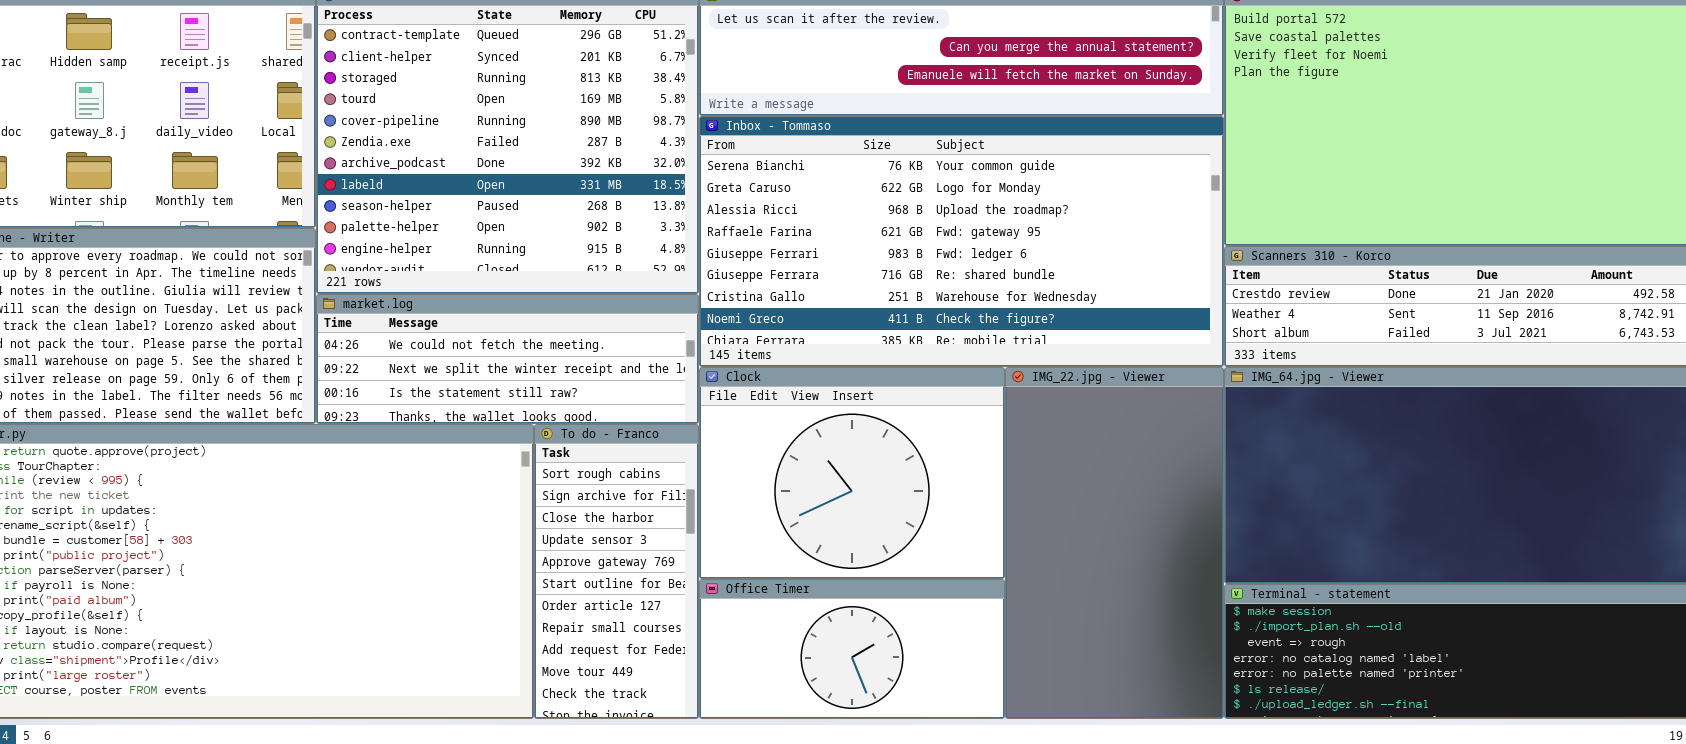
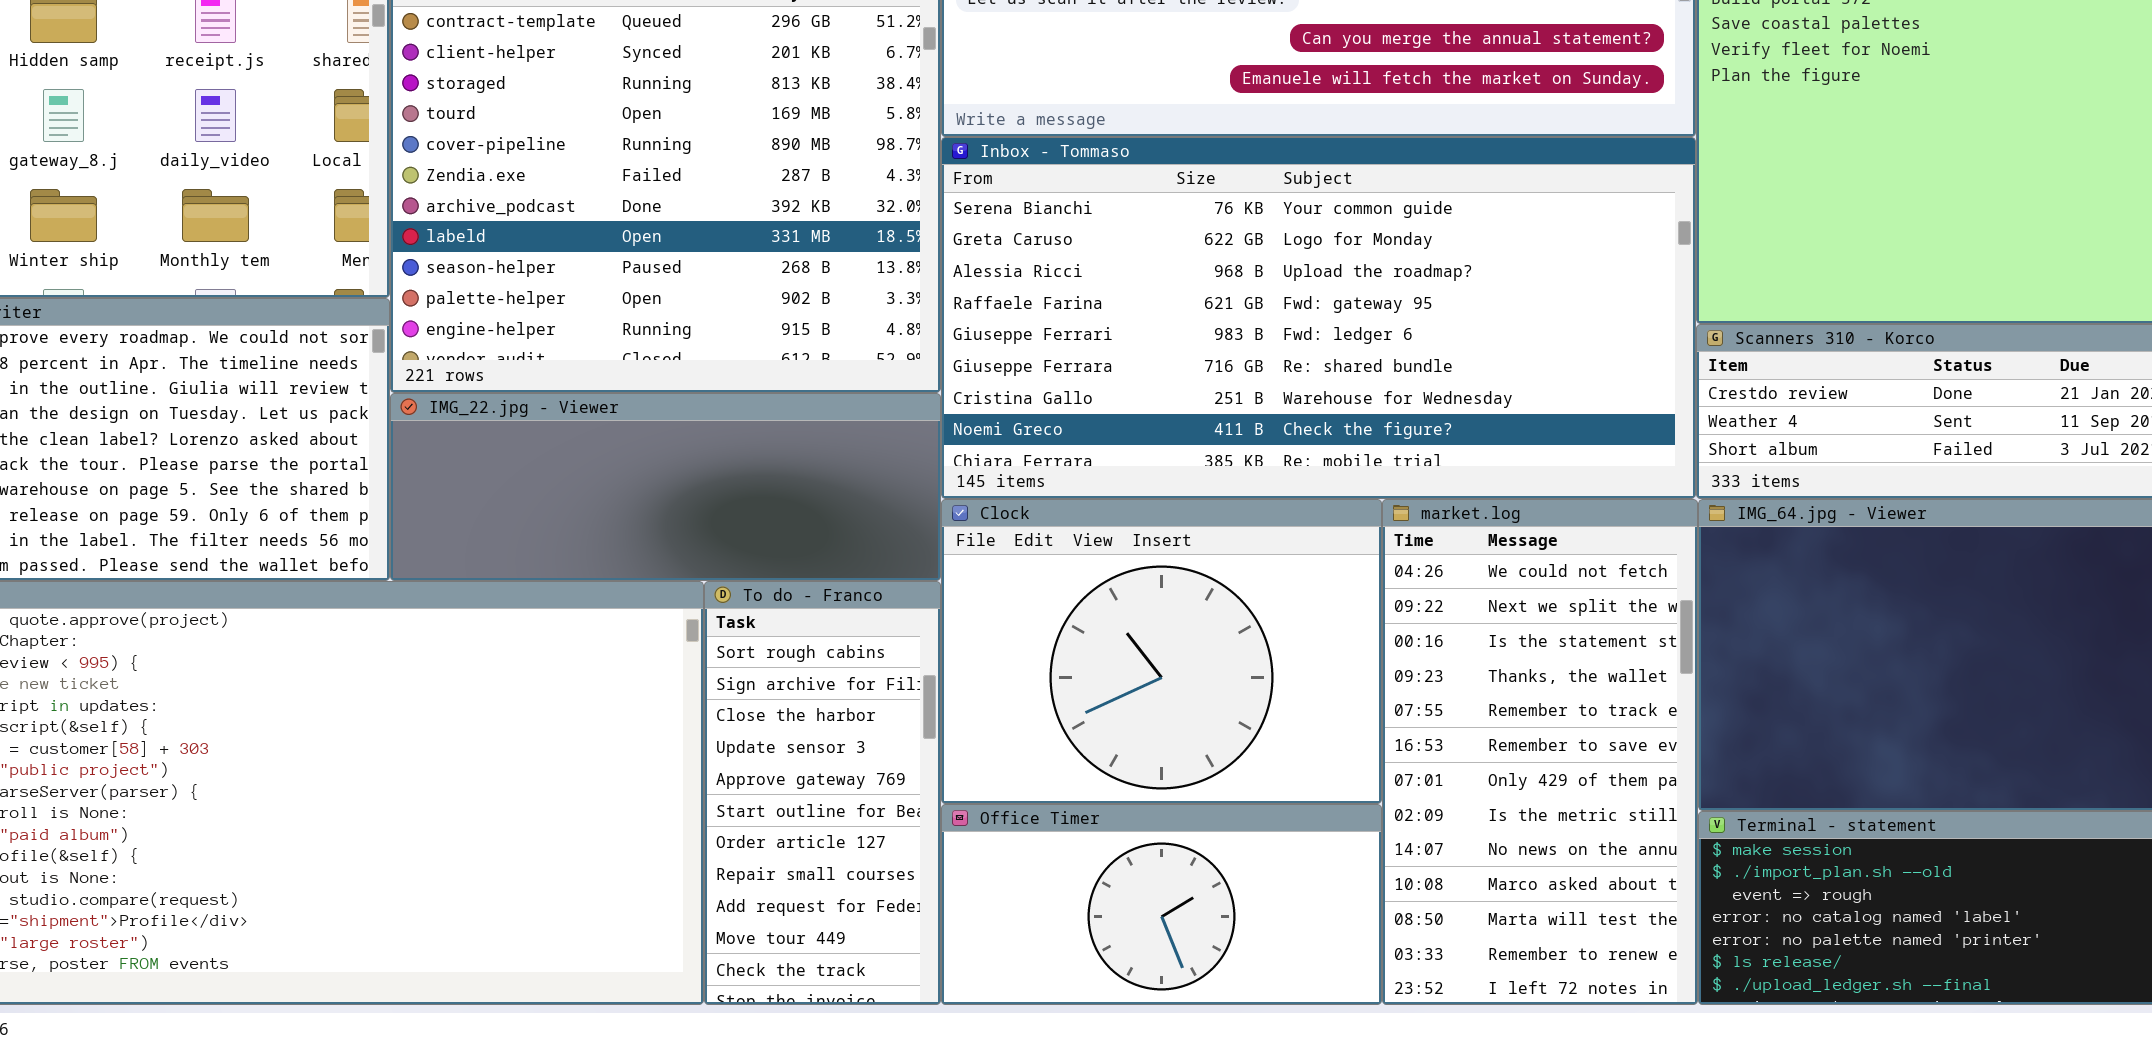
market.log: [316,294,699,424] -> [1382,499,1698,1005], moved, resized
IMG_22.jpg - Viewer: [1005,367,1224,719] -> [390,393,941,581], moved, resized

